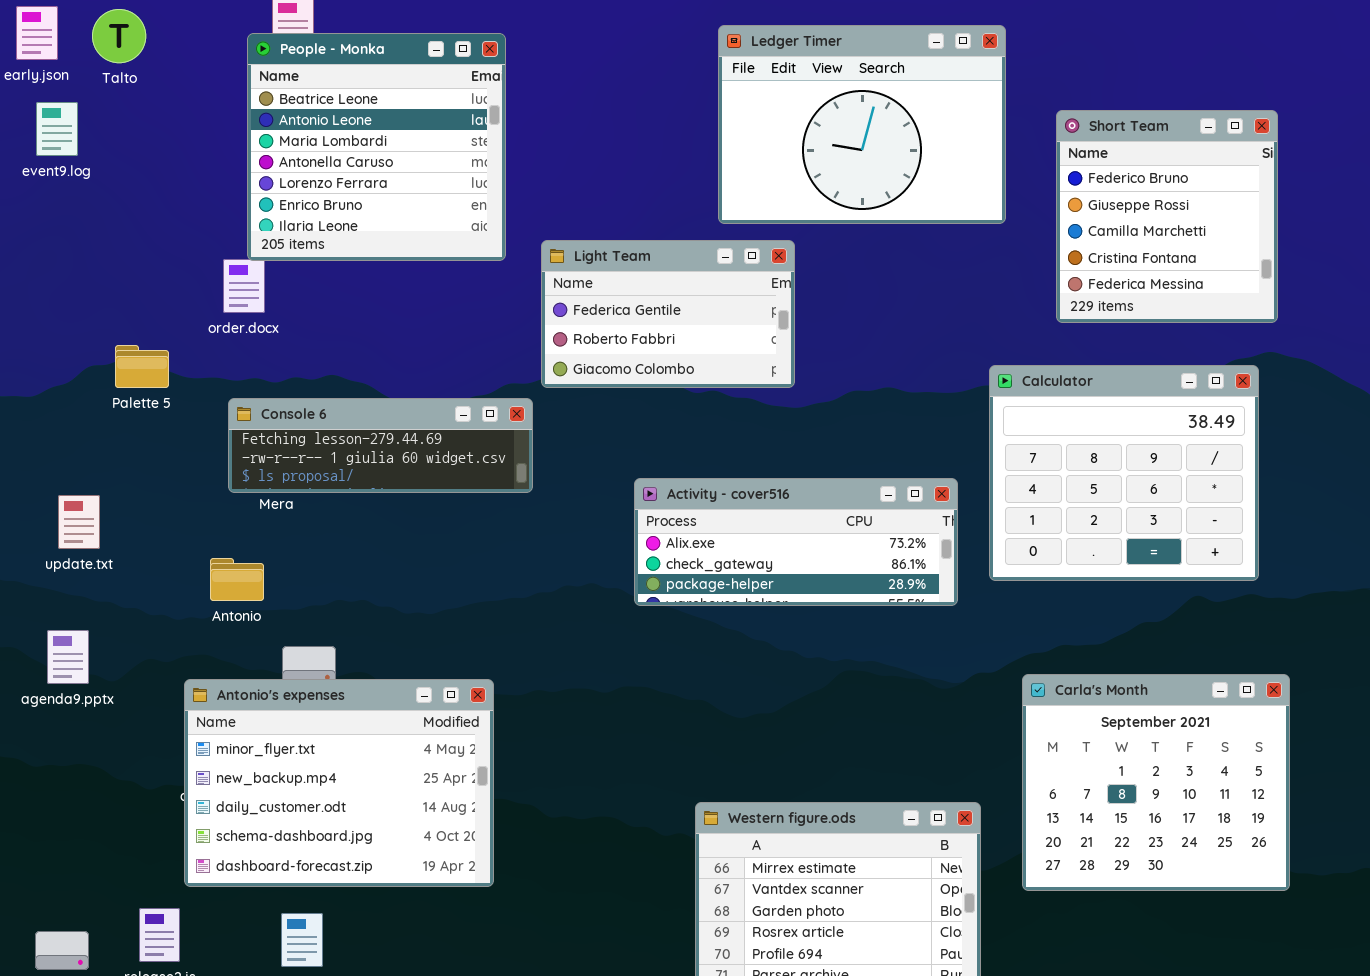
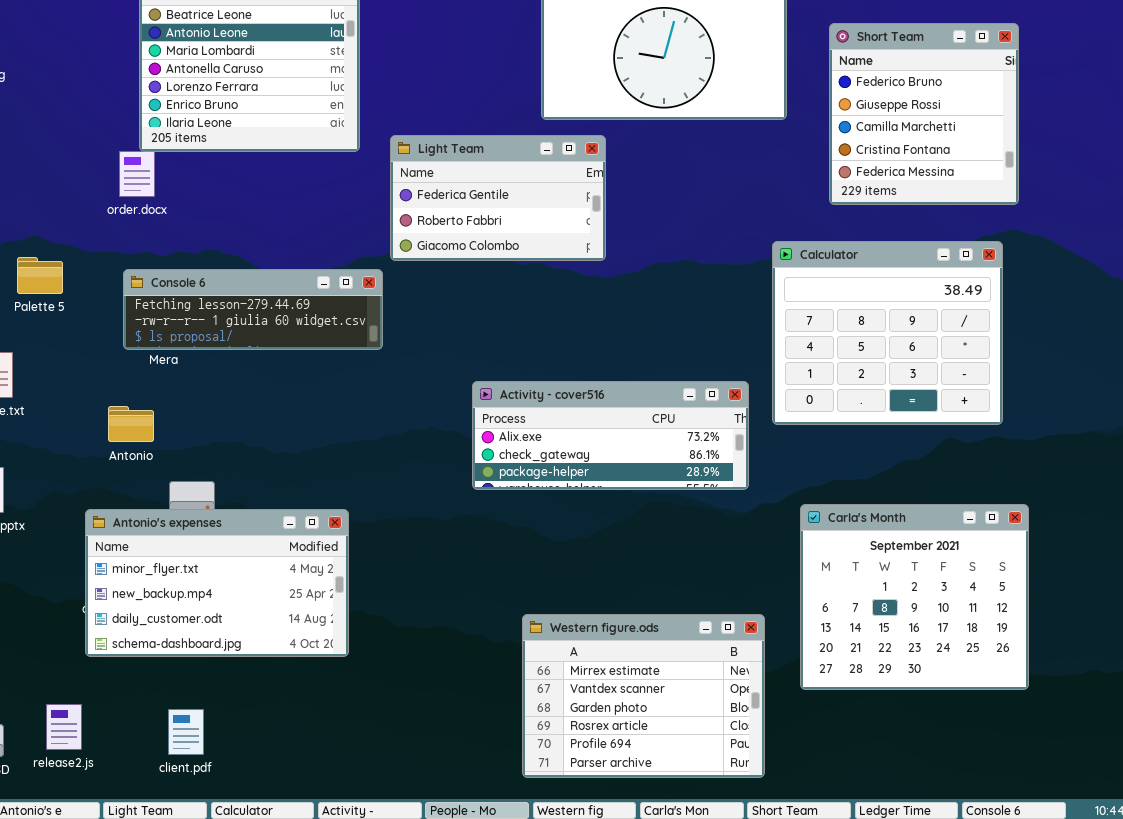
Palette 5: [115,345,169,388] -> [17,257,63,294], moved
Activity - cover516: [634,478,958,606] -> [472,381,749,490], moved
Antonio's expenses: [184,679,494,887] -> [85,509,349,657], resized

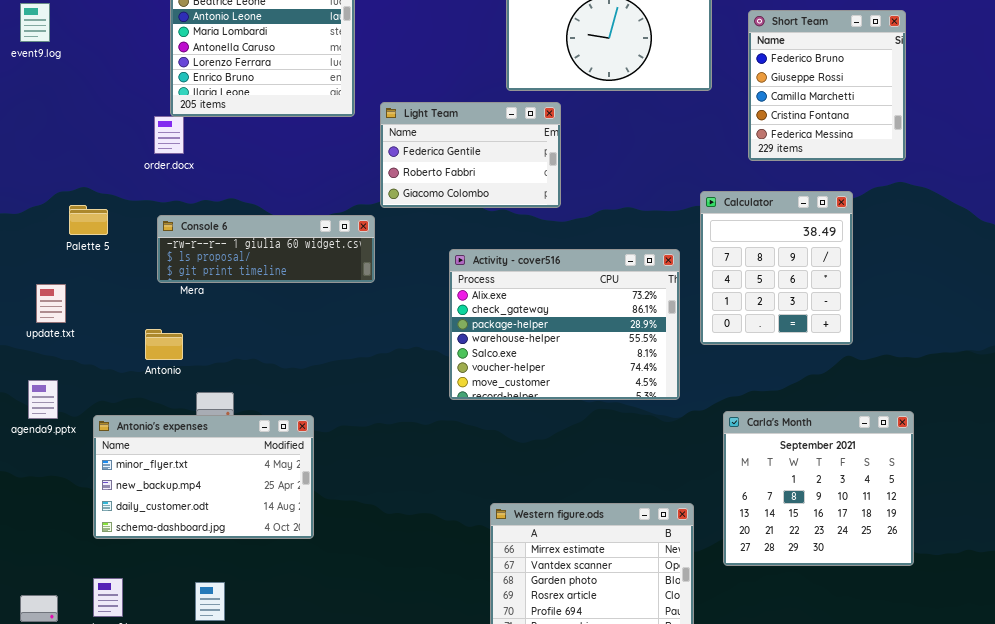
Calculator: [772,241,1003,425] -> [700,191,853,345], resized
Console 6: [123,269,383,350] -> [157,215,375,283], scrolled down 1 row
Activity - cover516: [472,381,749,490] -> [449,249,680,400], resized
Antonio's expenses: [85,509,349,657] -> [93,415,314,539], moved

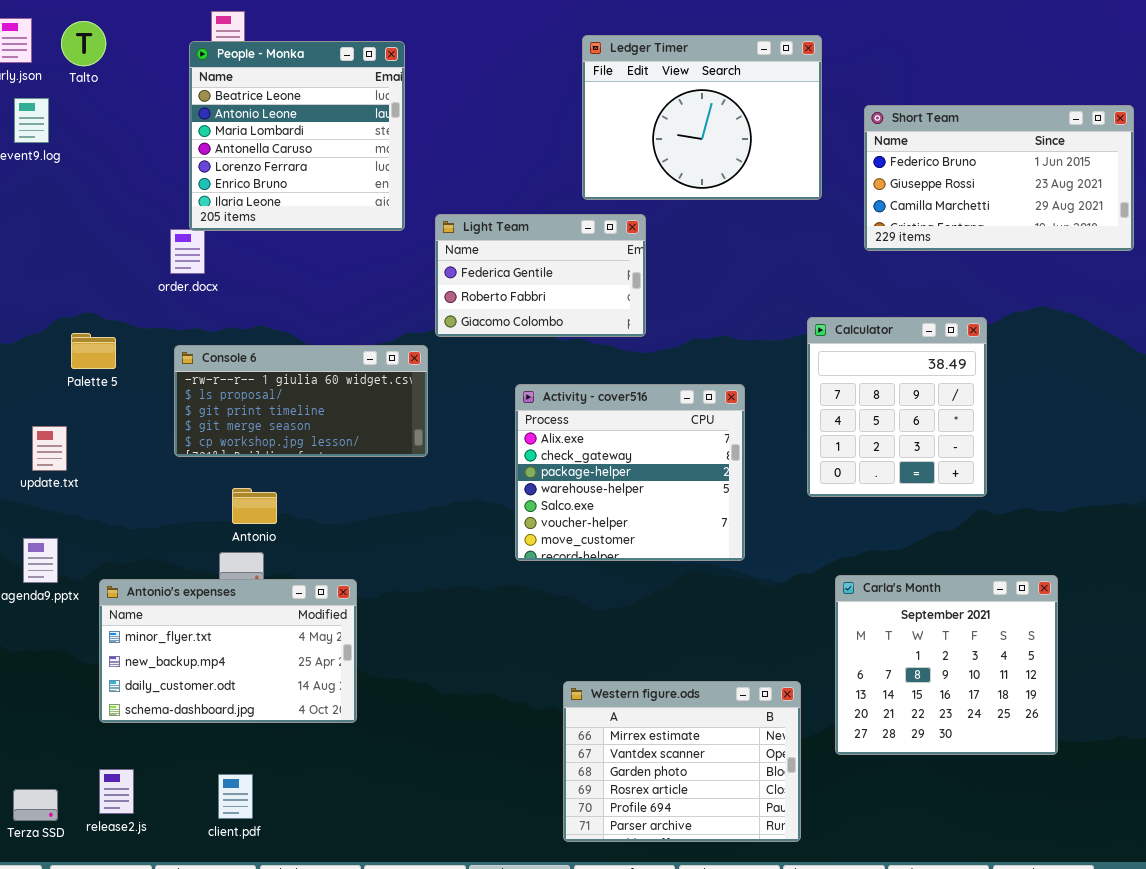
Short Team: [748,10,906,161] -> [864,105,1134,251], resized
Console 6: [157,215,375,283] -> [174,345,428,457], resized
Activity - cover516: [449,249,680,400] -> [515,384,745,561], resized
Antonio: [145,329,183,360] -> [232,488,277,524], moved

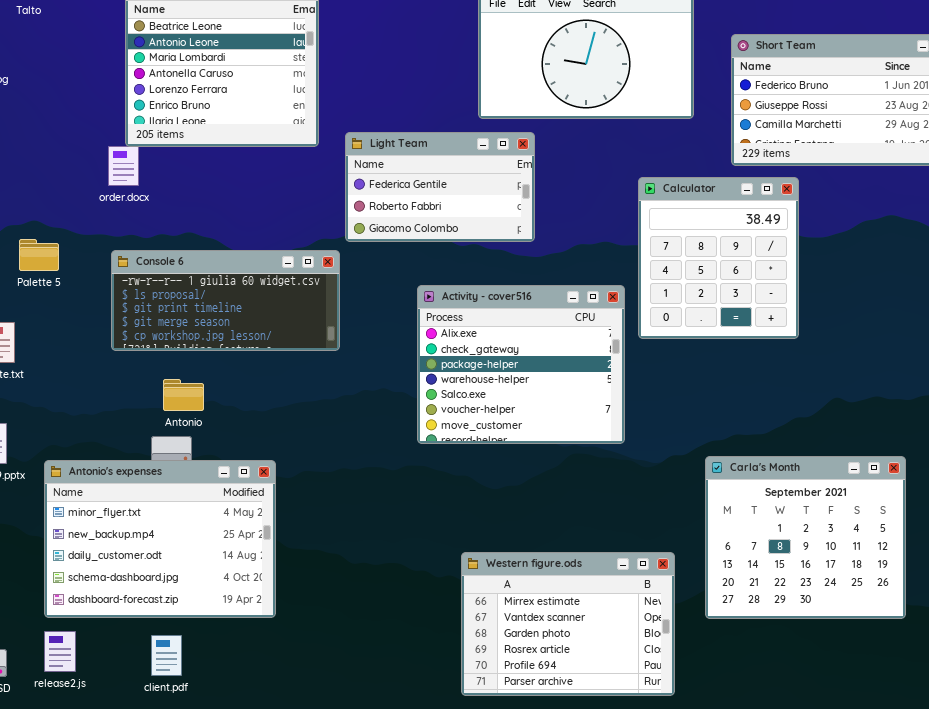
Calculator: [807,317,987,497] -> [638,177,799,339], moved
Antonio's expenses: [99,579,357,723] -> [44,460,276,618], resized

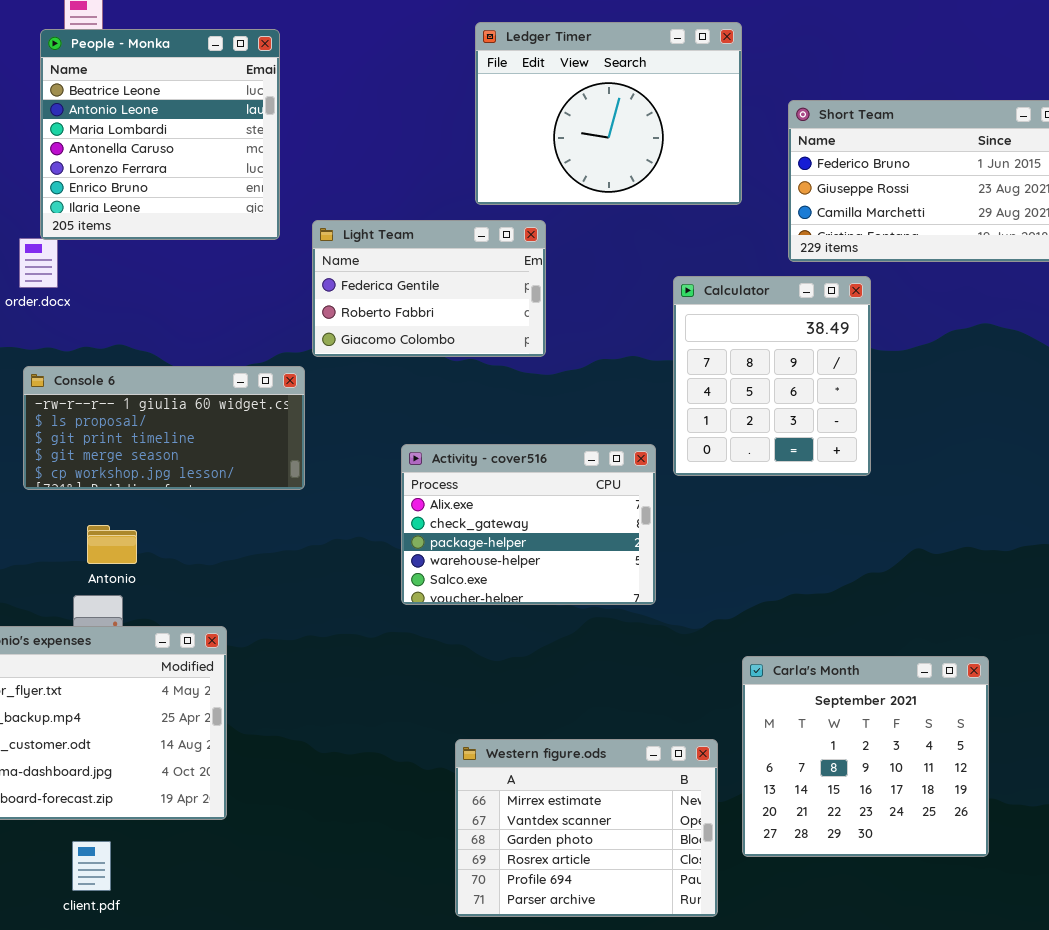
Activity - cover516: [417,285,625,444] -> [401,444,656,605], resized
Carla's Month: [705,456,906,619] -> [742,656,989,857], moved

